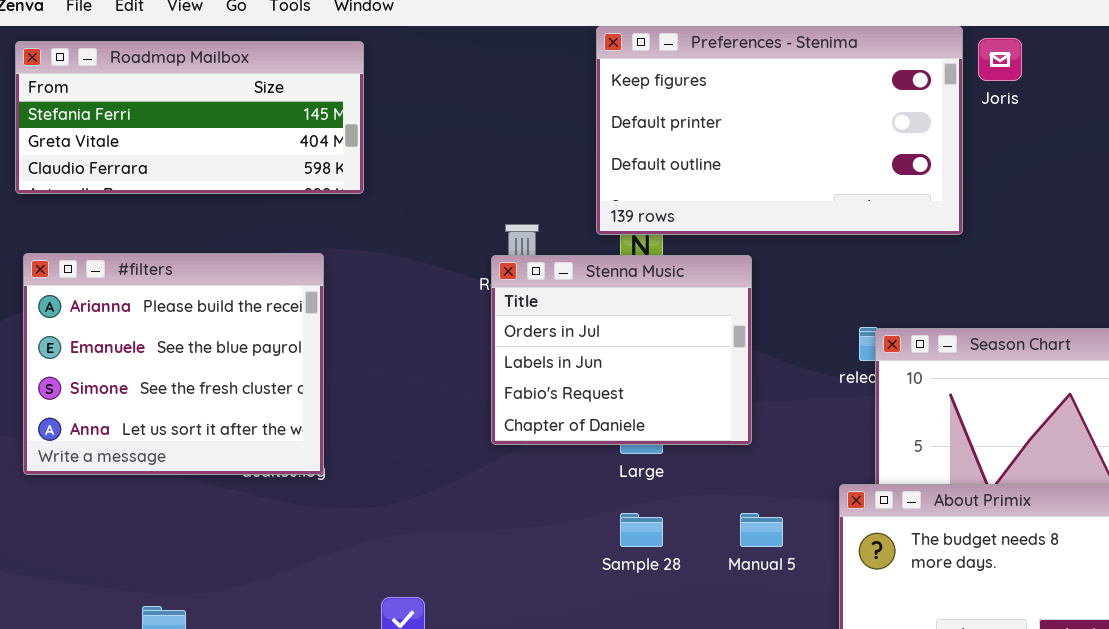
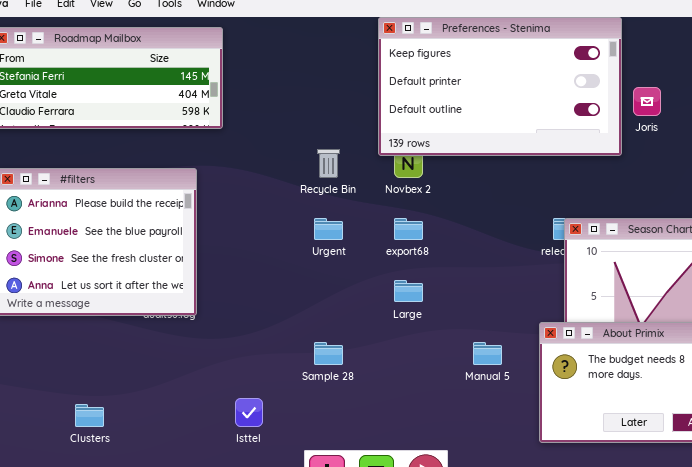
Joris: [978,38,1022,81] -> [633,87,661,116], moved
Stenna Music: [491,255,752,445] -> none, closed
Sample 28: [620,513,663,547] -> [314,342,343,365], moved

